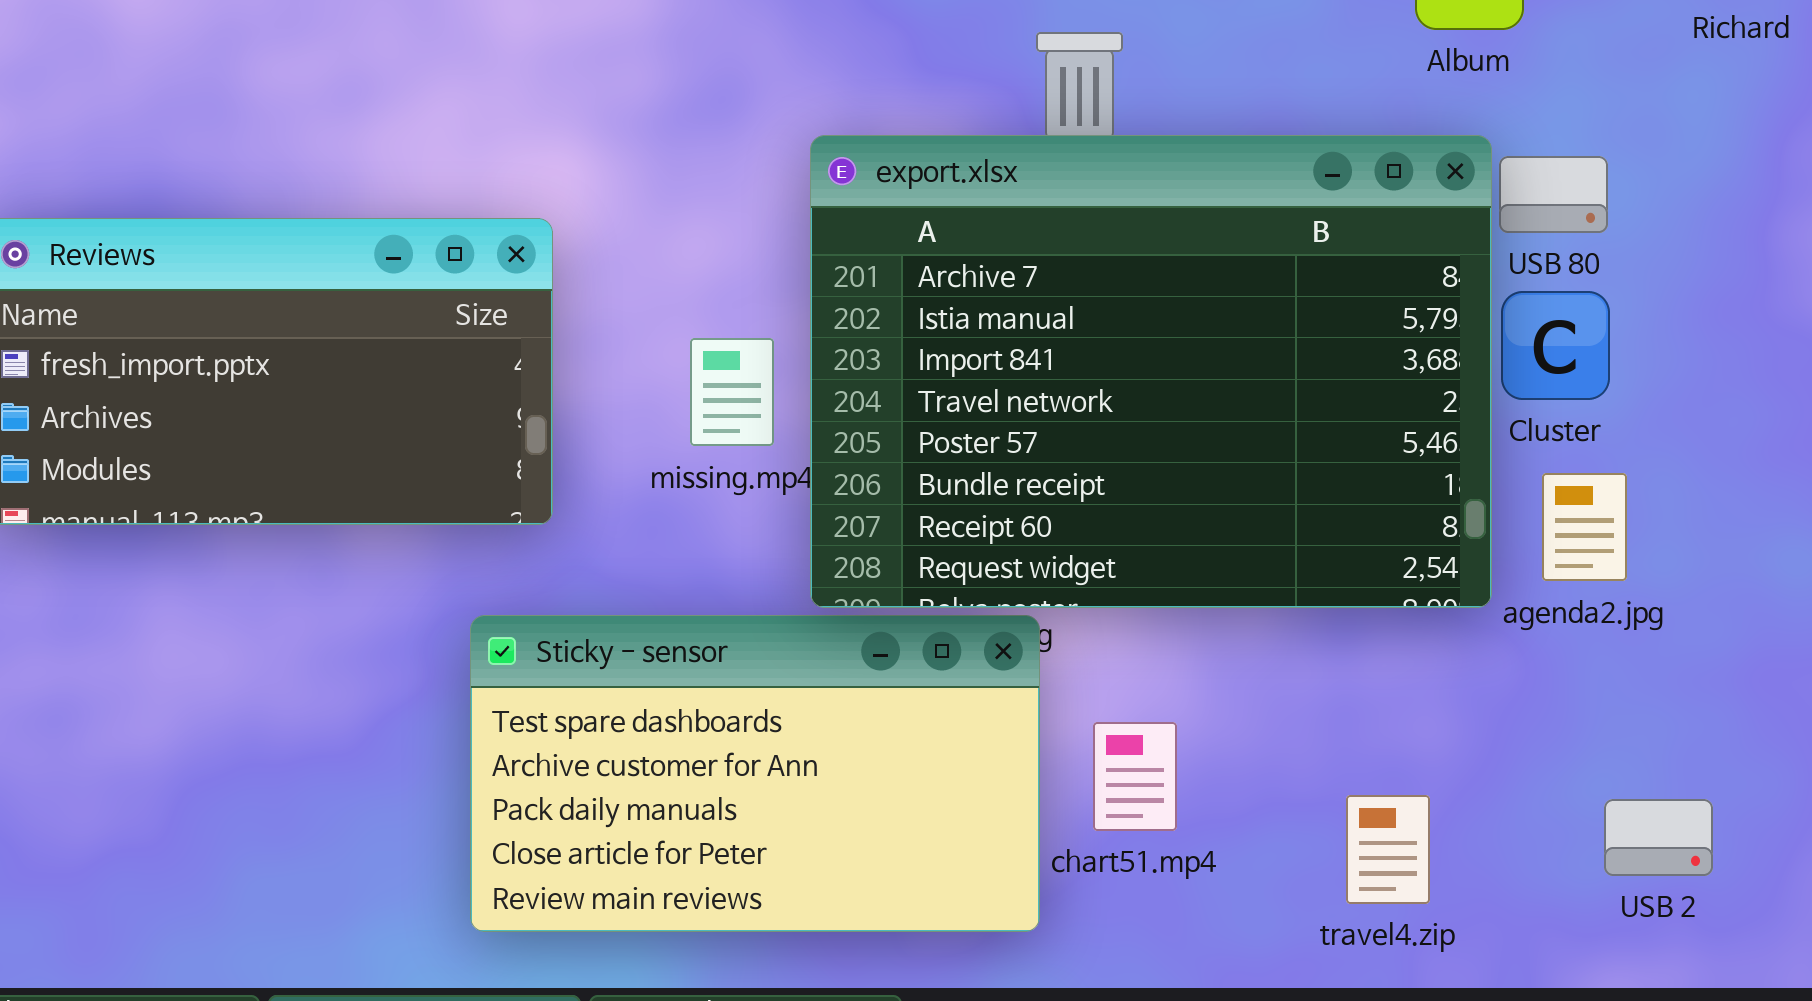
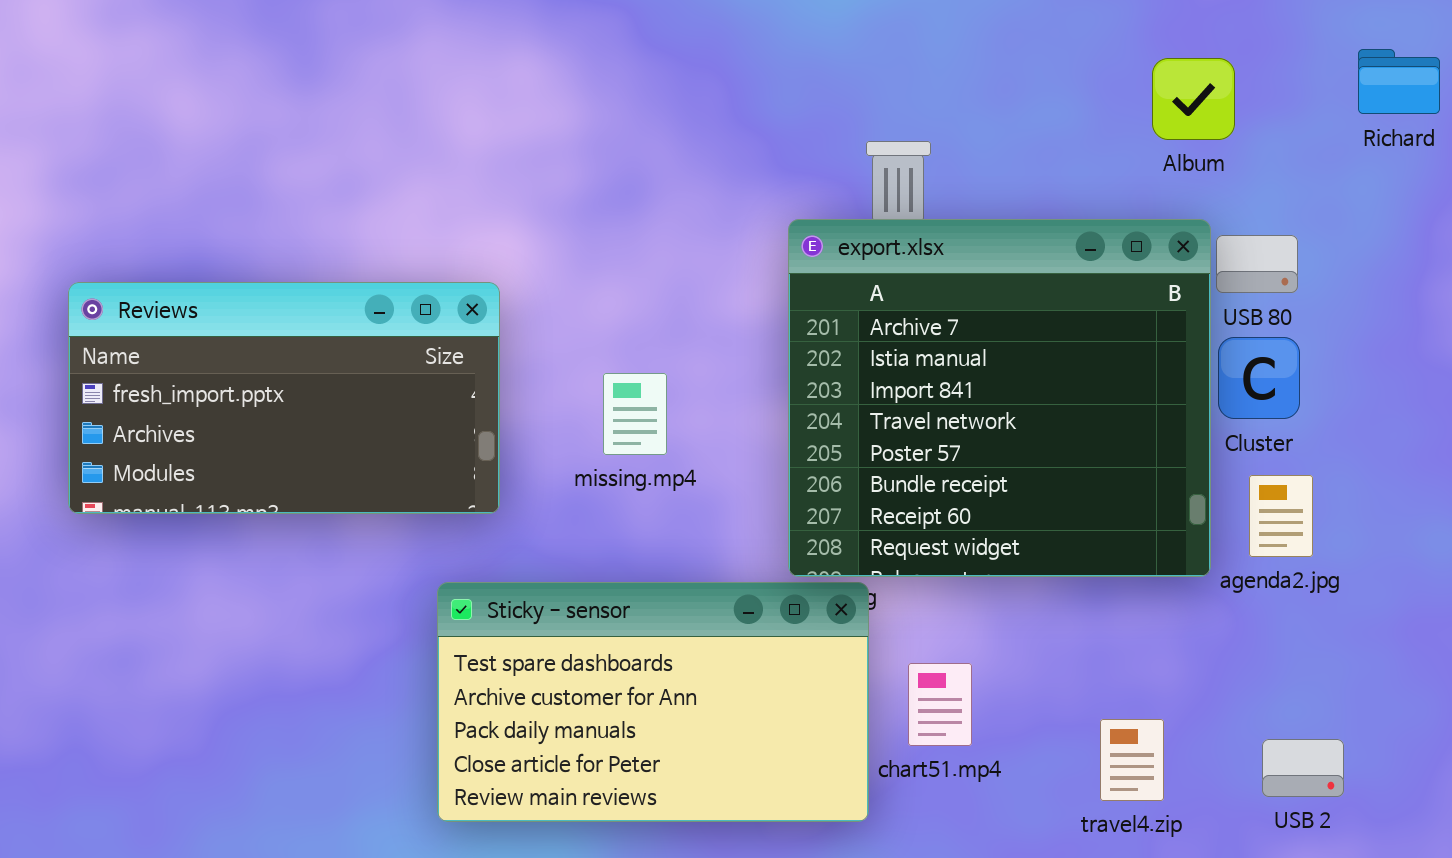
export.xlsx: [810,135,1492,608] -> [788,219,1211,577], resized
USB 2: [1604,799,1713,876] -> [1262,739,1344,797], moved

